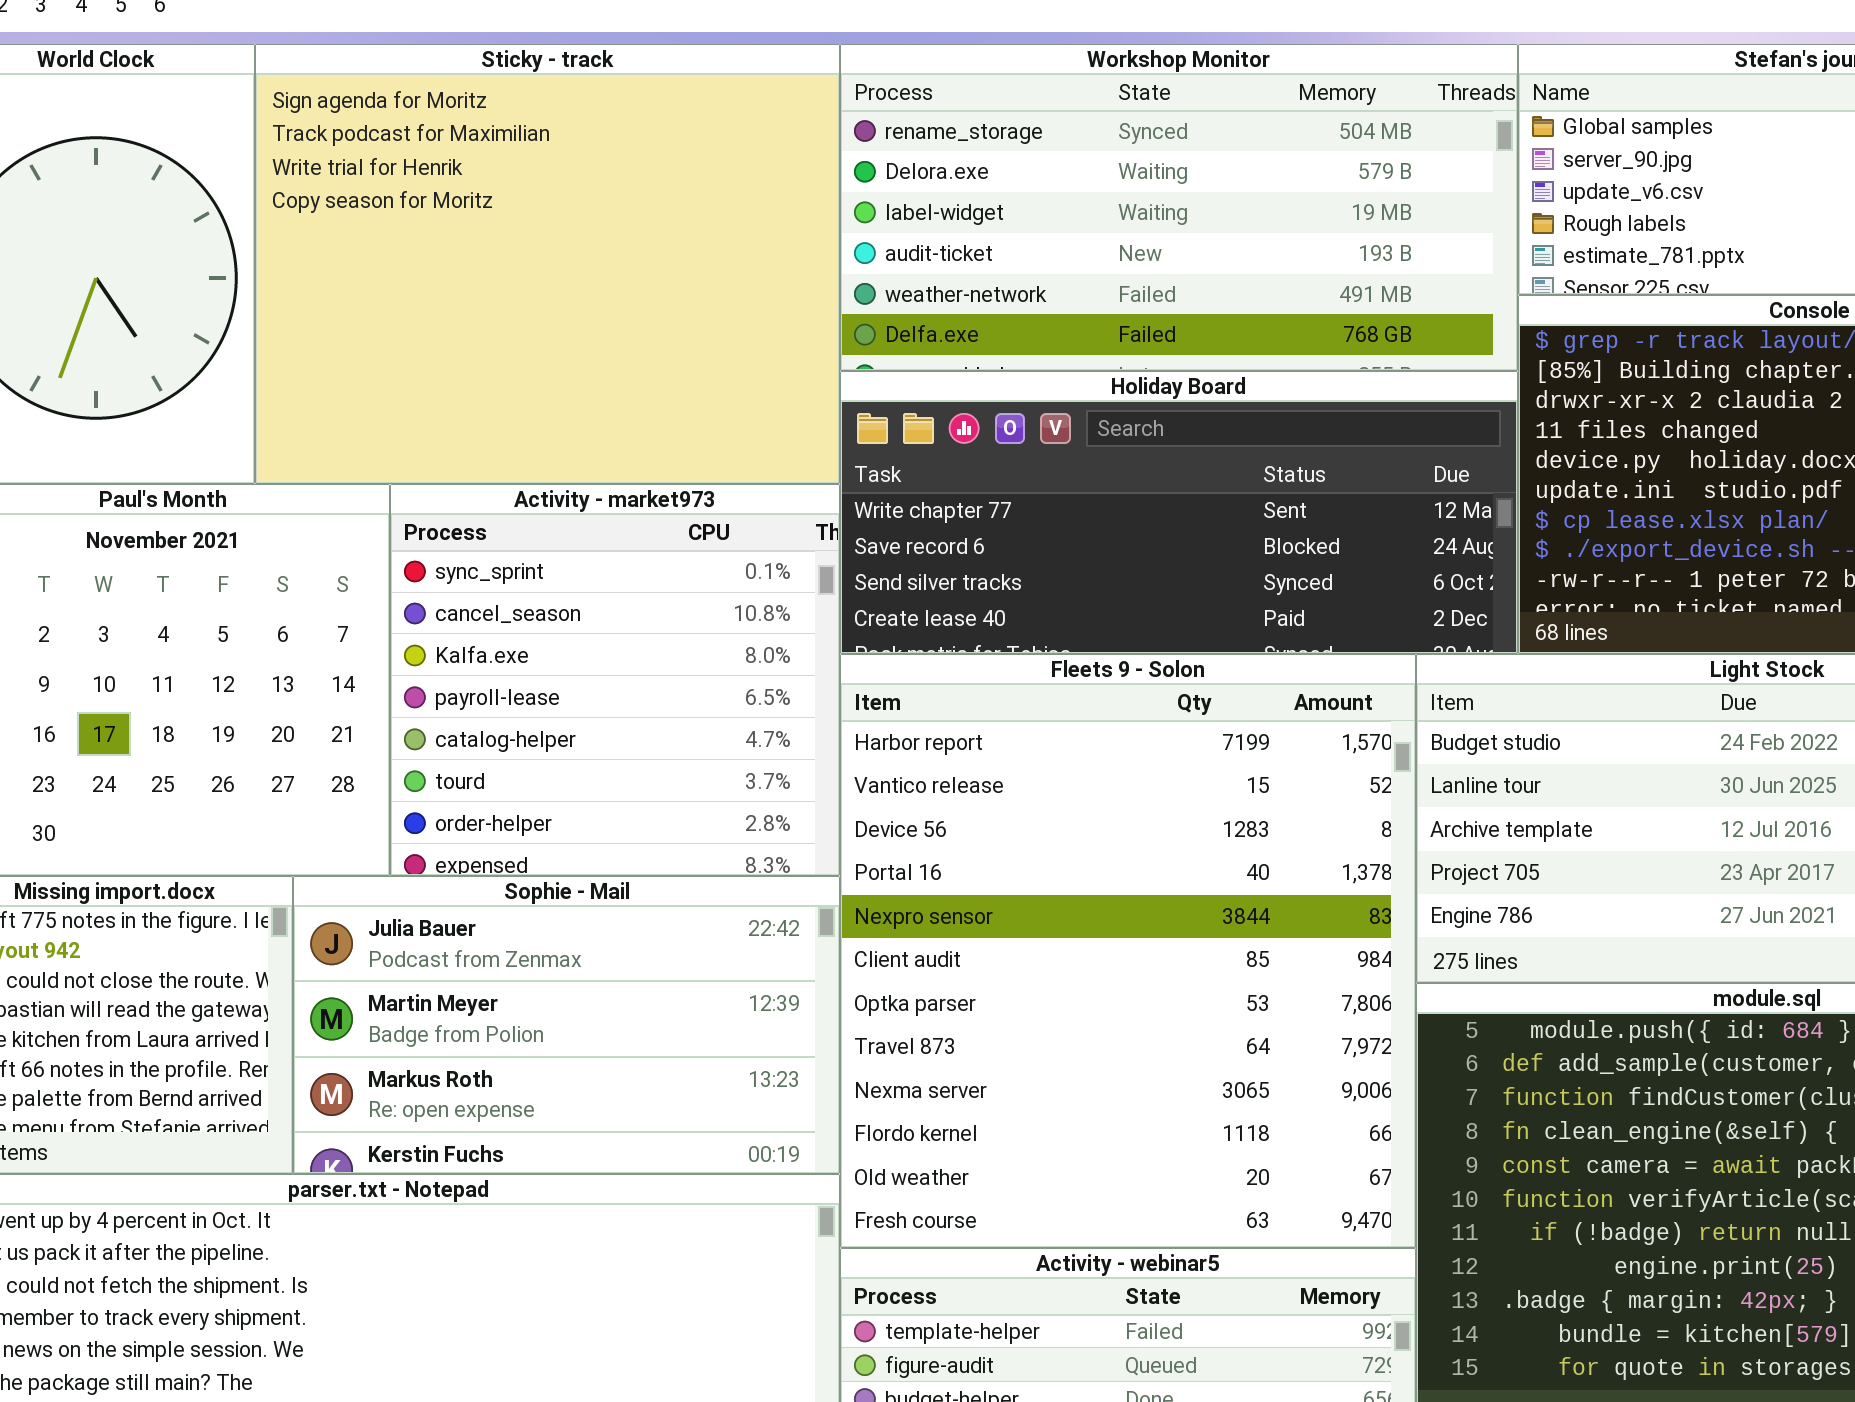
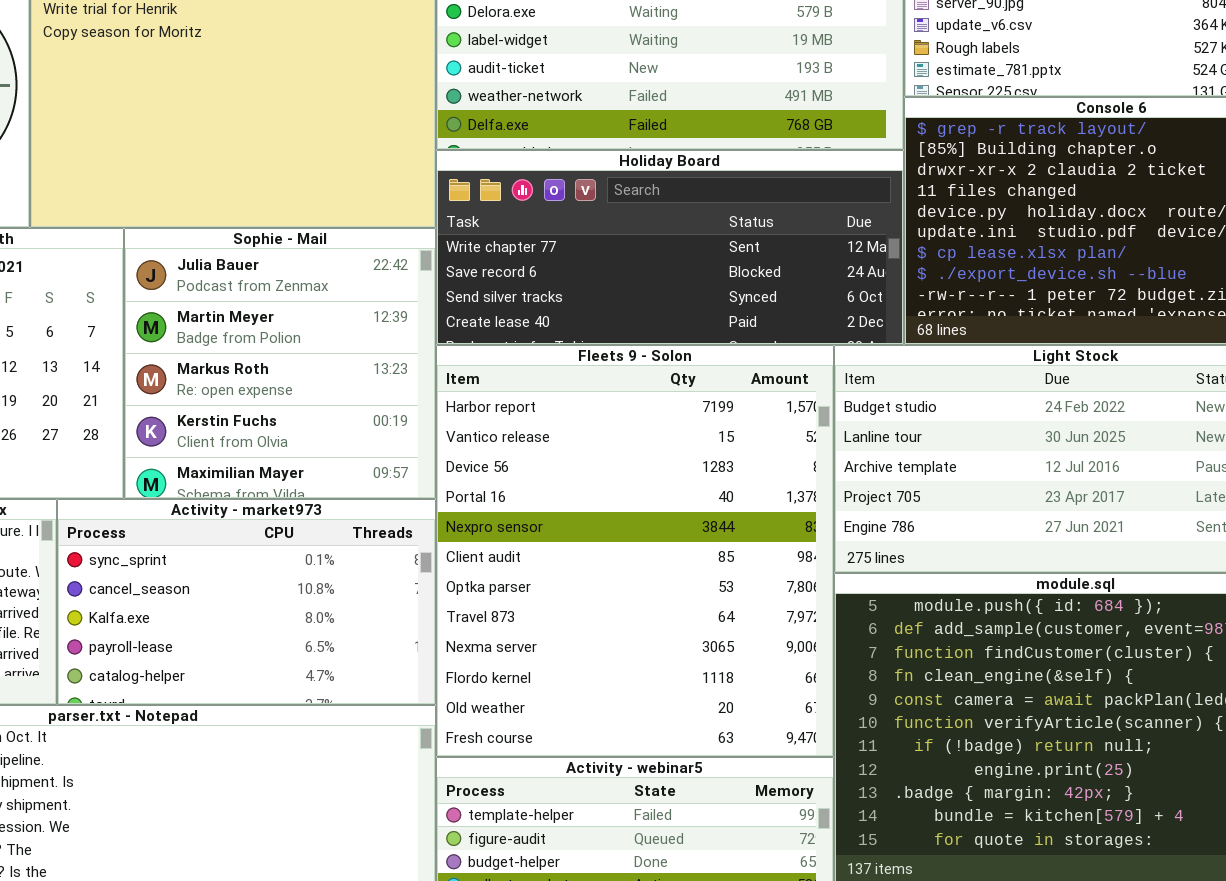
Activity - market973: [390,484,840,876] -> [57,499,436,705], moved, resized
Sophie - Mail: [293,876,840,1174] -> [124,228,436,499], moved, resized

